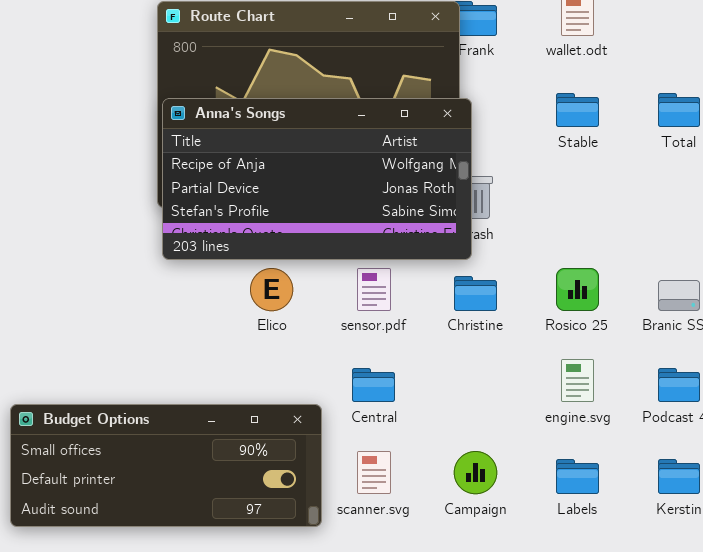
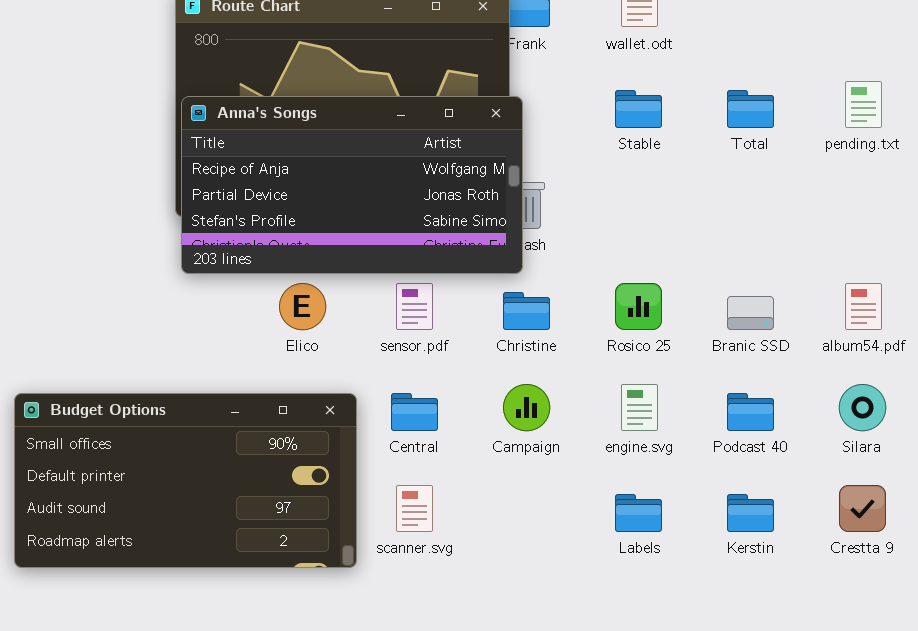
Budget Options: [10,404,322,527] -> [14,393,357,568], resized
Campaign: [454,451,497,494] -> [503,384,550,431], moved

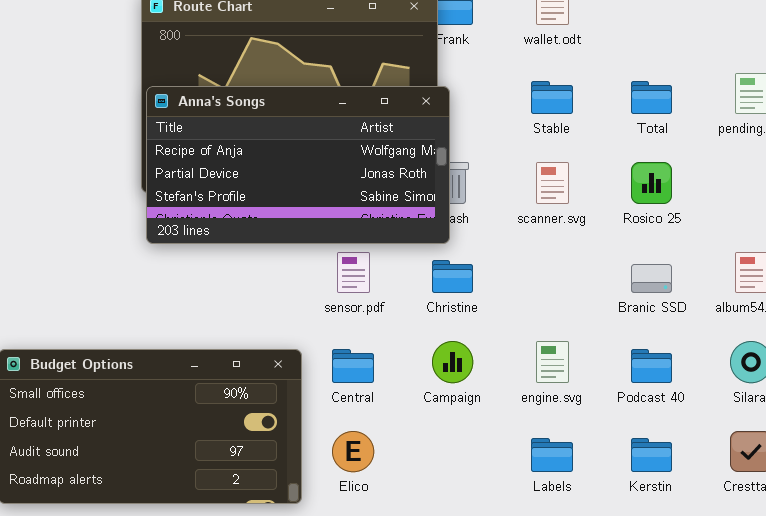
Elico: [279,283,326,330] -> [332,431,374,472], moved
Rosico 25: [615,283,662,330] -> [631,162,672,204], moved
scanner.svg: [396,485,433,532] -> [536,162,569,204], moved

